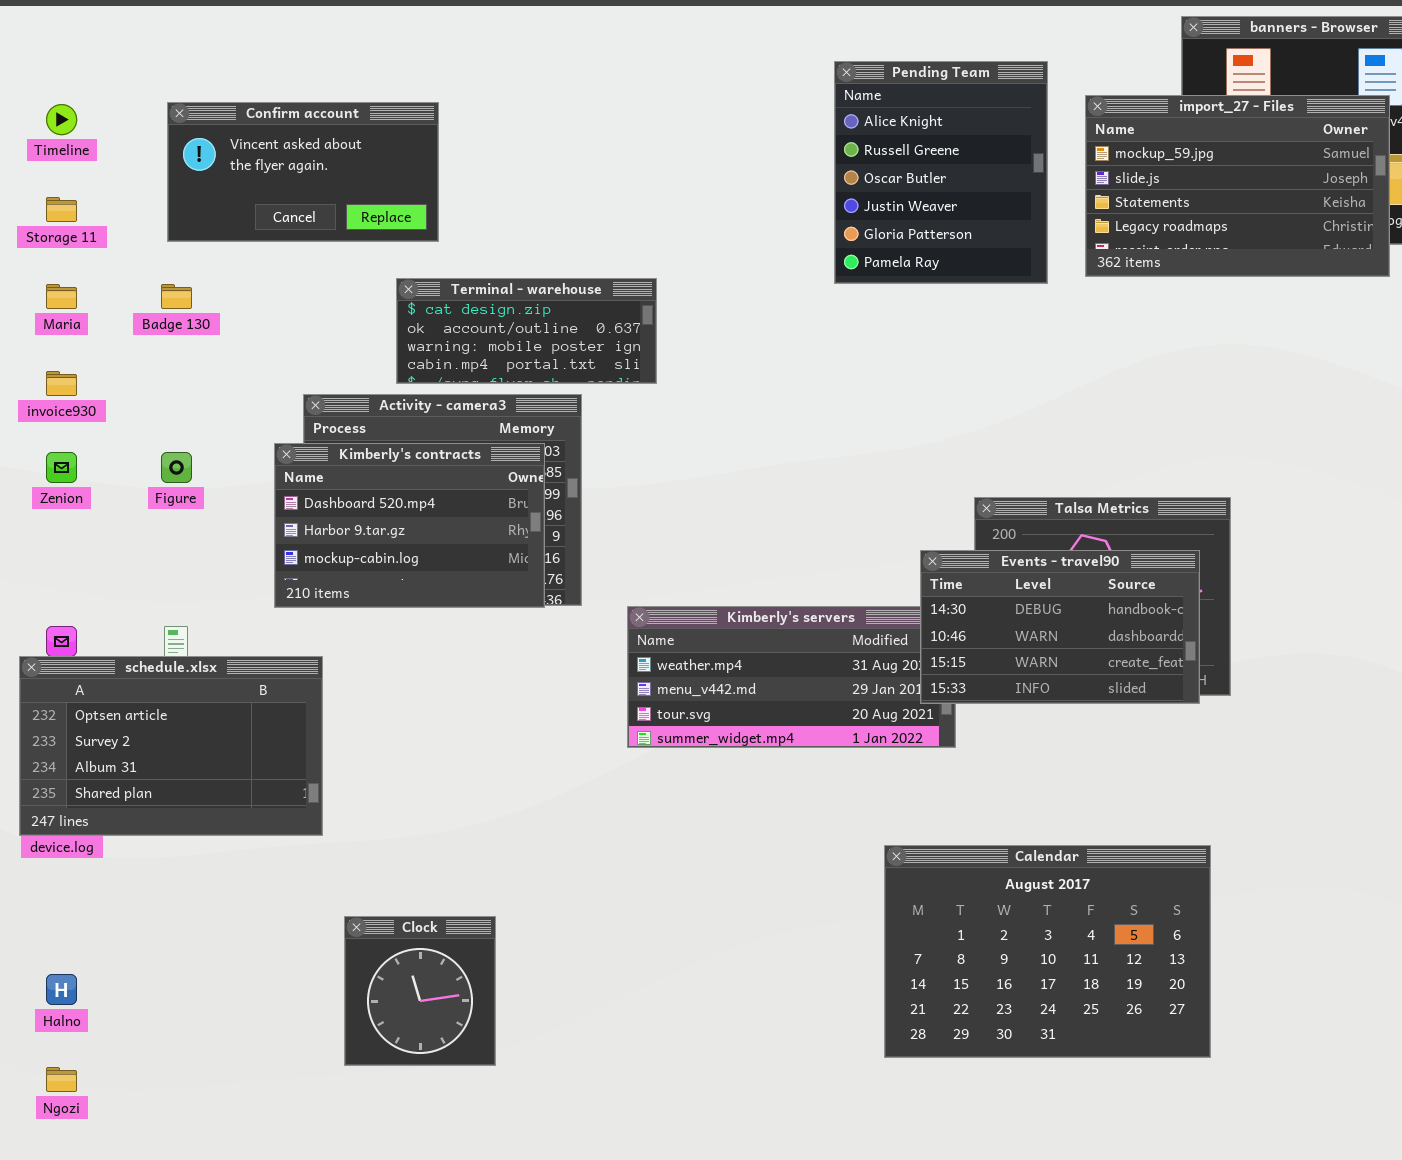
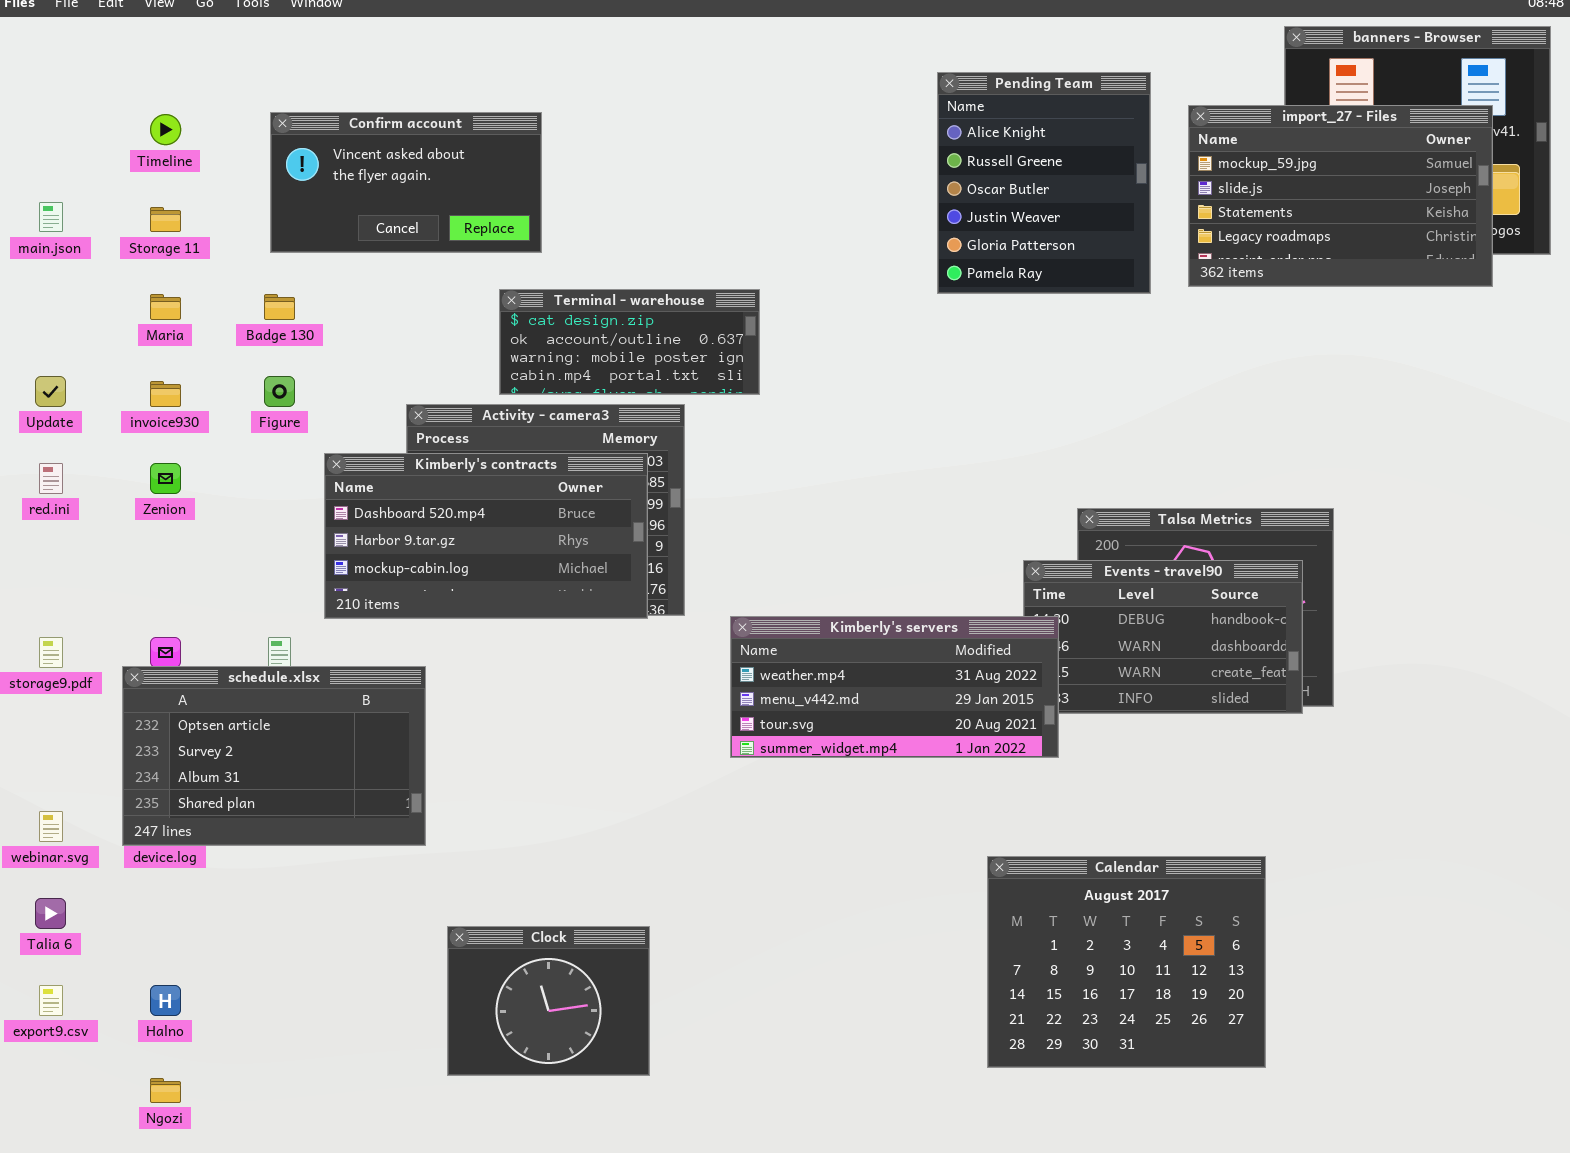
Kimberly's contracts: [274,443,545,608] -> [324,453,648,619], resized
Figure: [161,452,192,483] -> [264,376,295,407], moved
Kimberly's servers: [627,606,956,748] -> [730,616,1059,758], raised
Calendar: [884,845,1211,1058] -> [987,856,1266,1068], resized
Clock: [344,916,496,1066] -> [447,926,650,1076], resized

